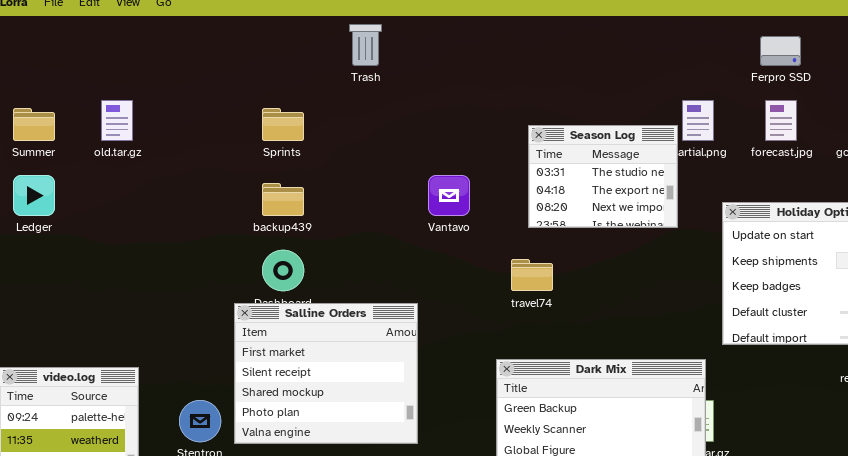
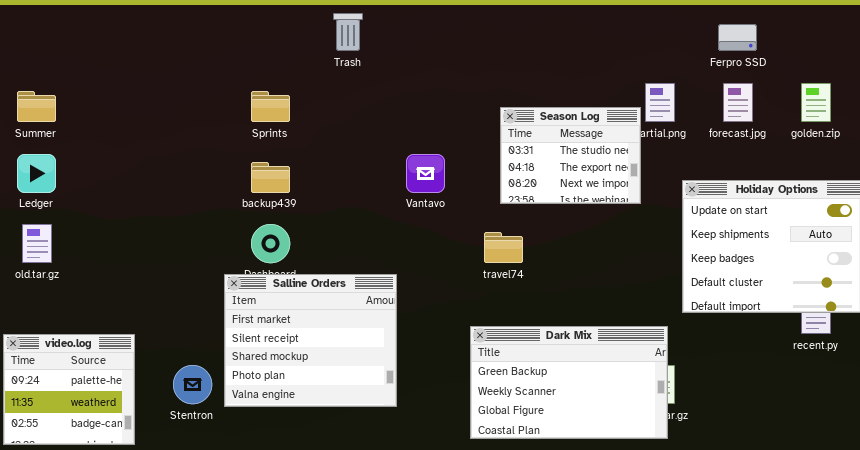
old.tar.gz: [101,100,133,141] -> [22,224,52,263], moved

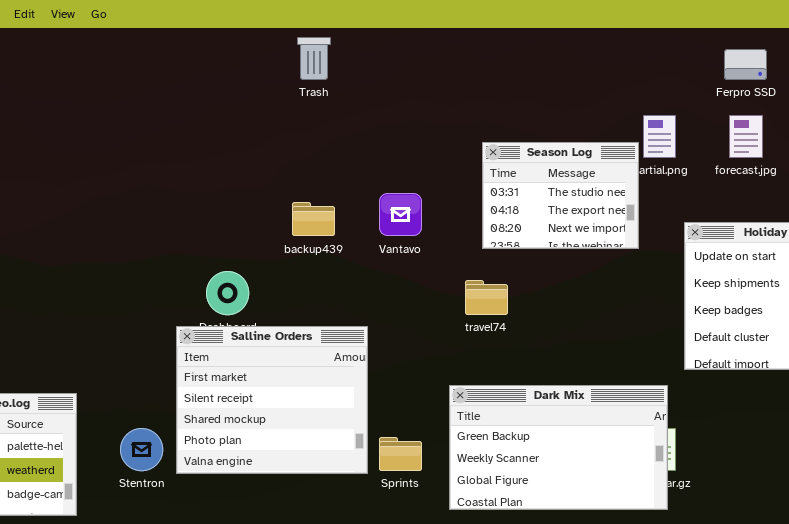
Sprints: [251,91,290,122] -> [379,437,422,471], moved
backup439: [251,162,290,193] -> [292,202,335,236], moved

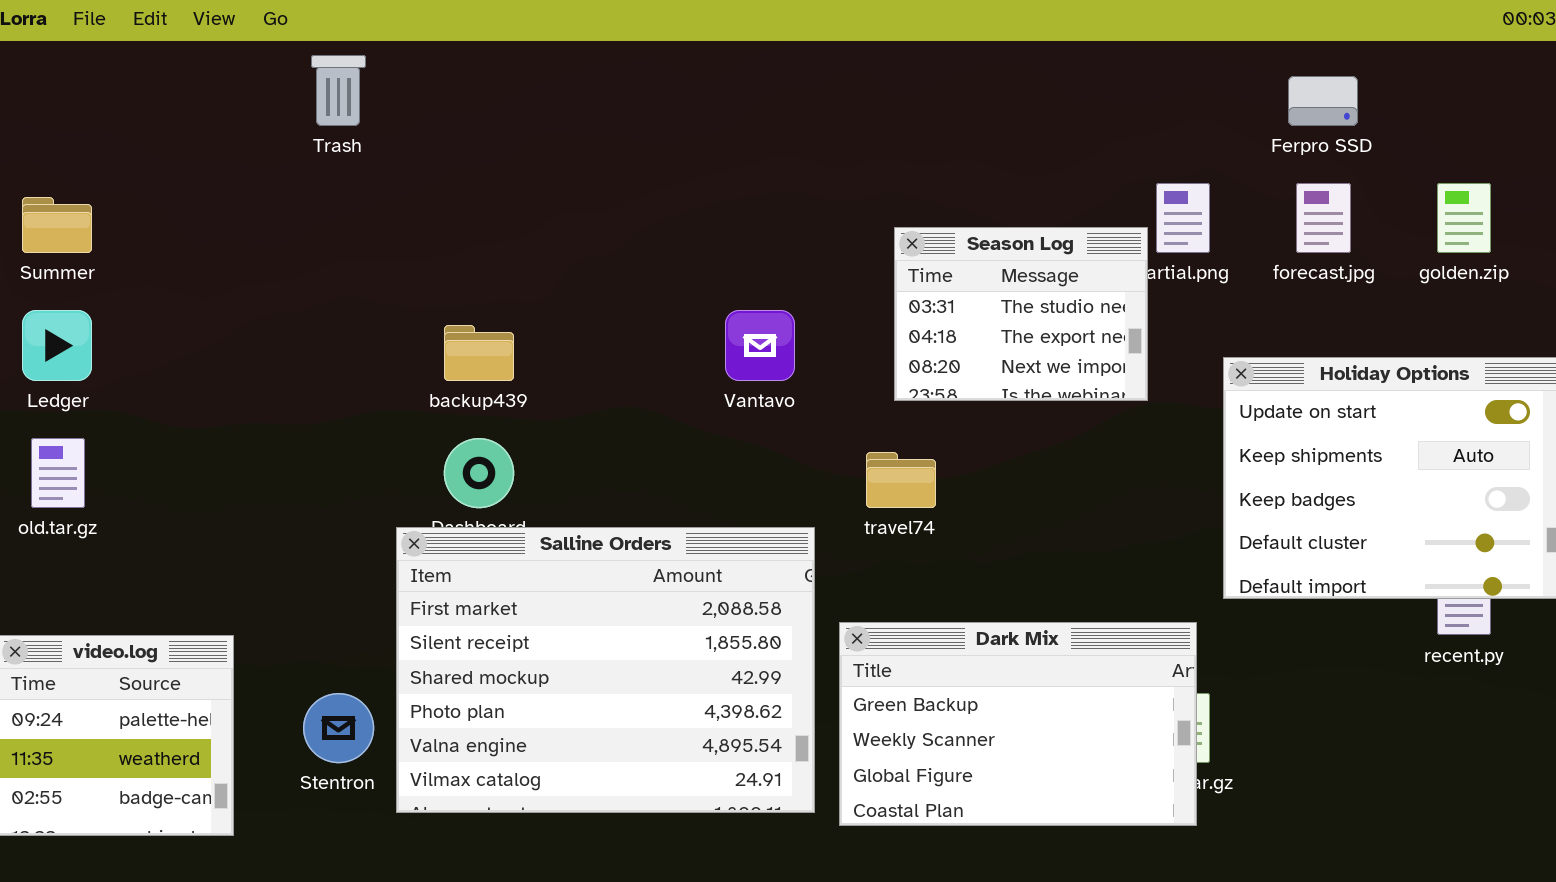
Trash: [297,37,331,80] -> [311,55,366,126], moved
backup439: [292,202,335,236] -> [444,325,514,381], moved
Salline Orders: [176,326,368,474] -> [396,527,815,813], resized

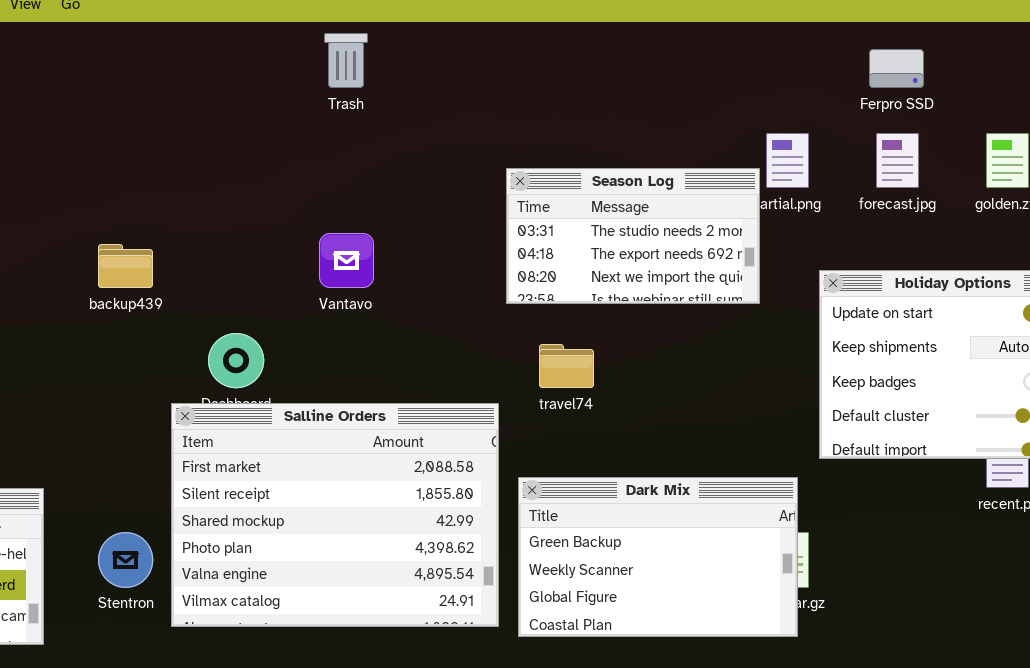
Trash: [311,55,366,126] -> [324,33,368,88], moved
Season Log: [894,227,1148,401] -> [506,168,760,304], resized
Vantavo: [725,310,795,381] -> [319,233,374,288], moved
backup439: [444,325,514,381] -> [98,244,153,288], moved

